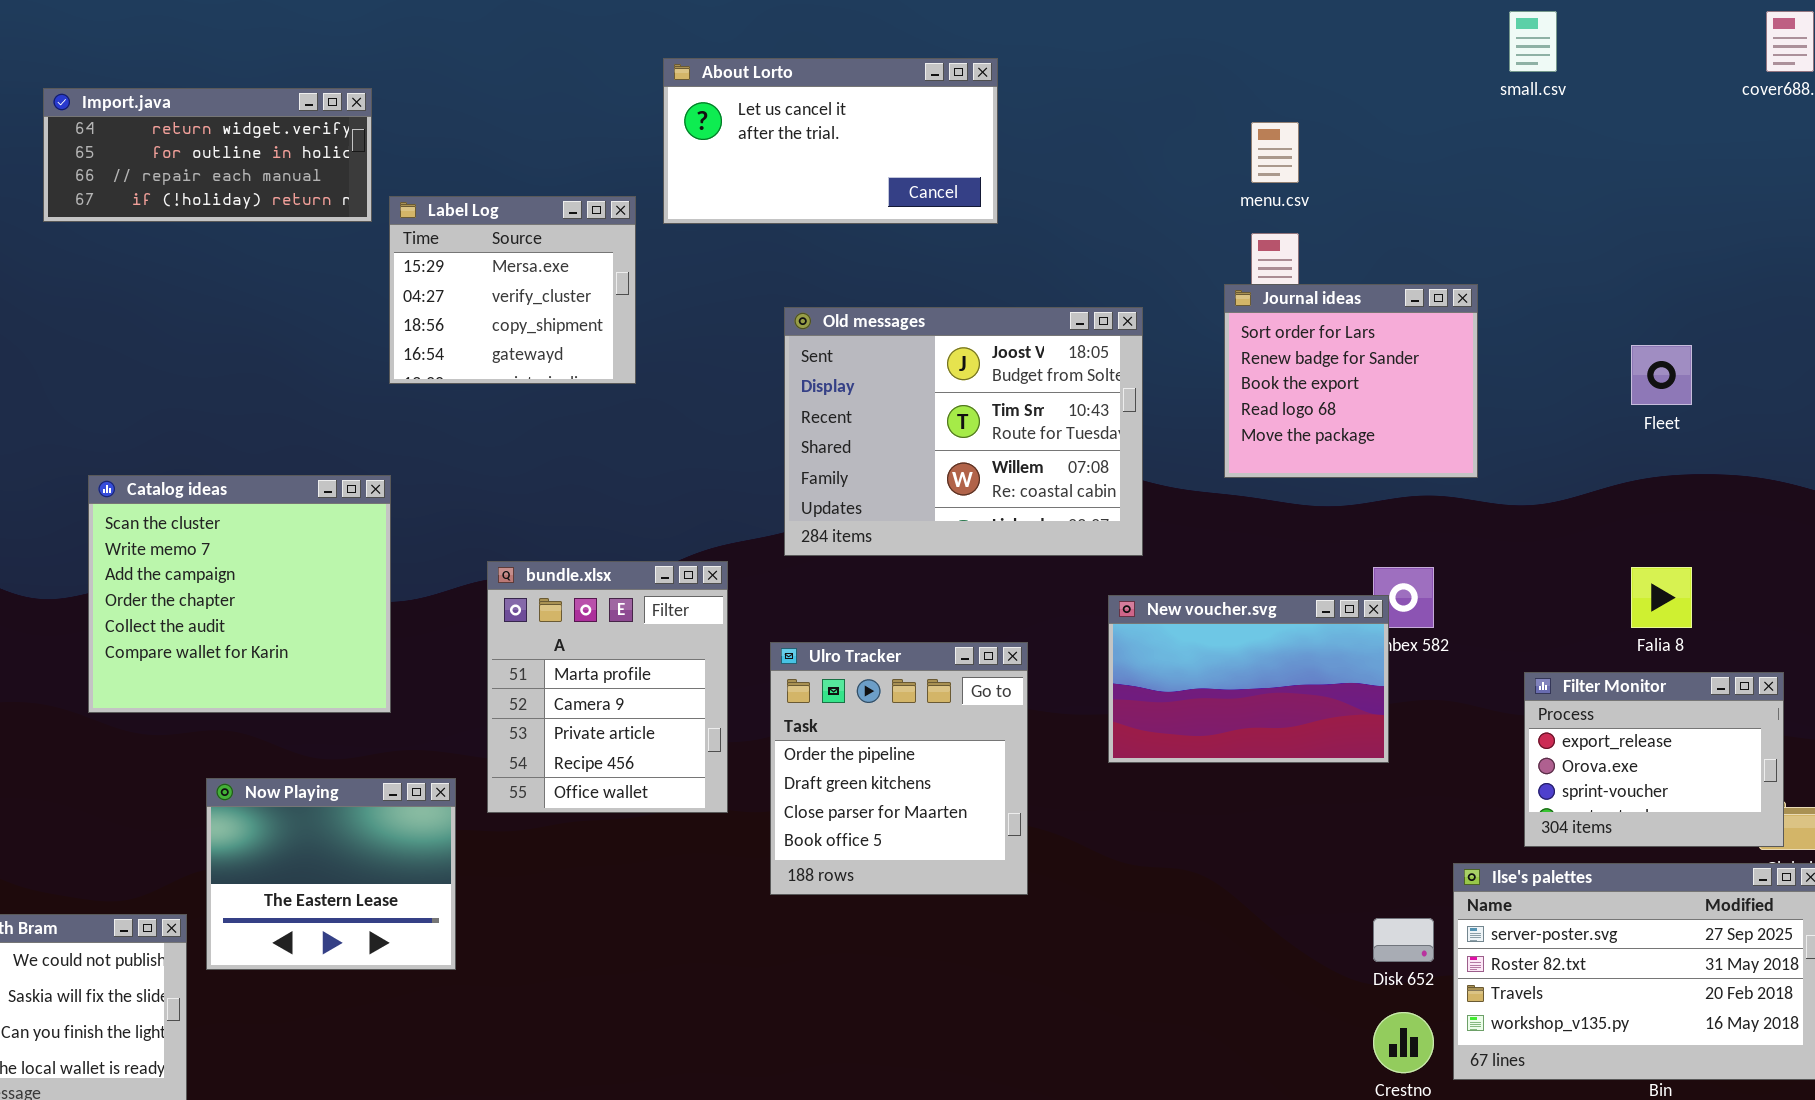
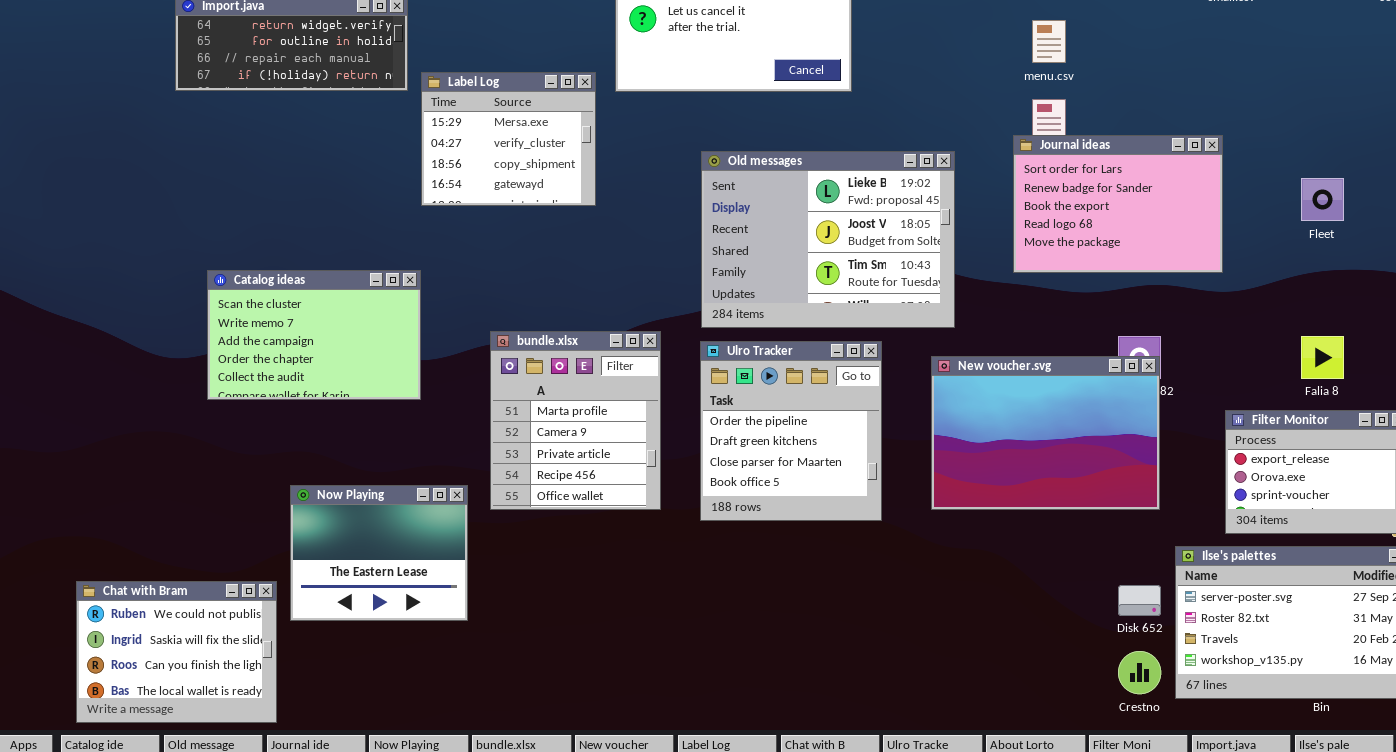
Journal ideas: [1224,284,1478,478] -> [1013,135,1223,273], resized
Old messages: [784,307,1143,556] -> [701,151,955,328], scrolled up 1 row
Catalog ideas: [88,475,391,713] -> [207,270,421,400], resized
New voucher.svg: [1108,595,1389,763] -> [931,356,1160,510], resized
Ulro Tracker: [770,642,1028,895] -> [700,341,882,521], moved

